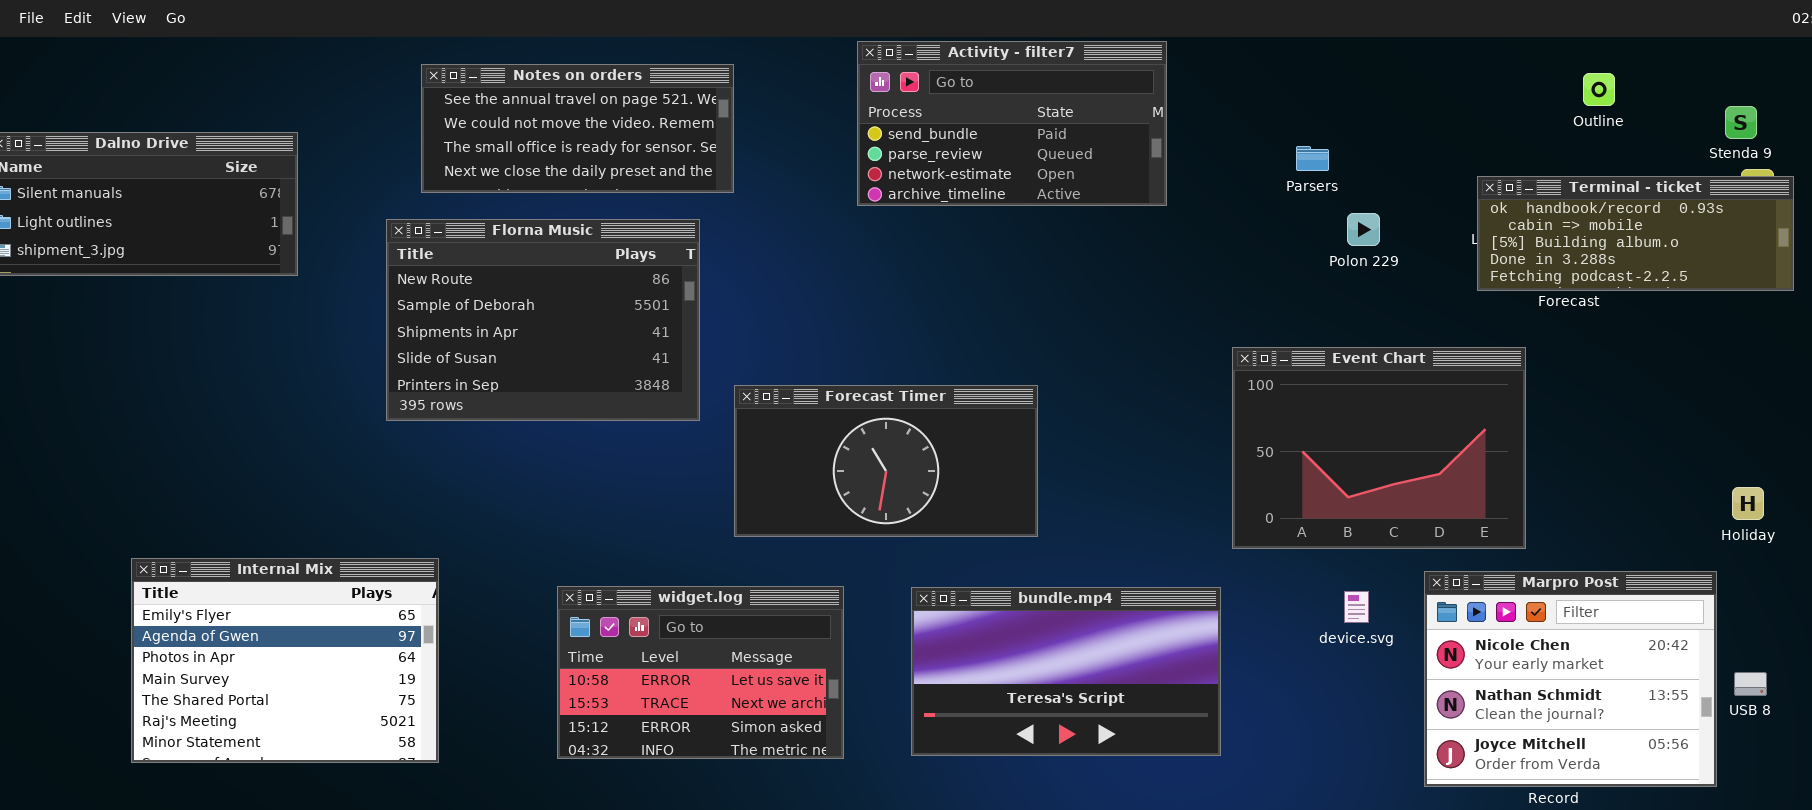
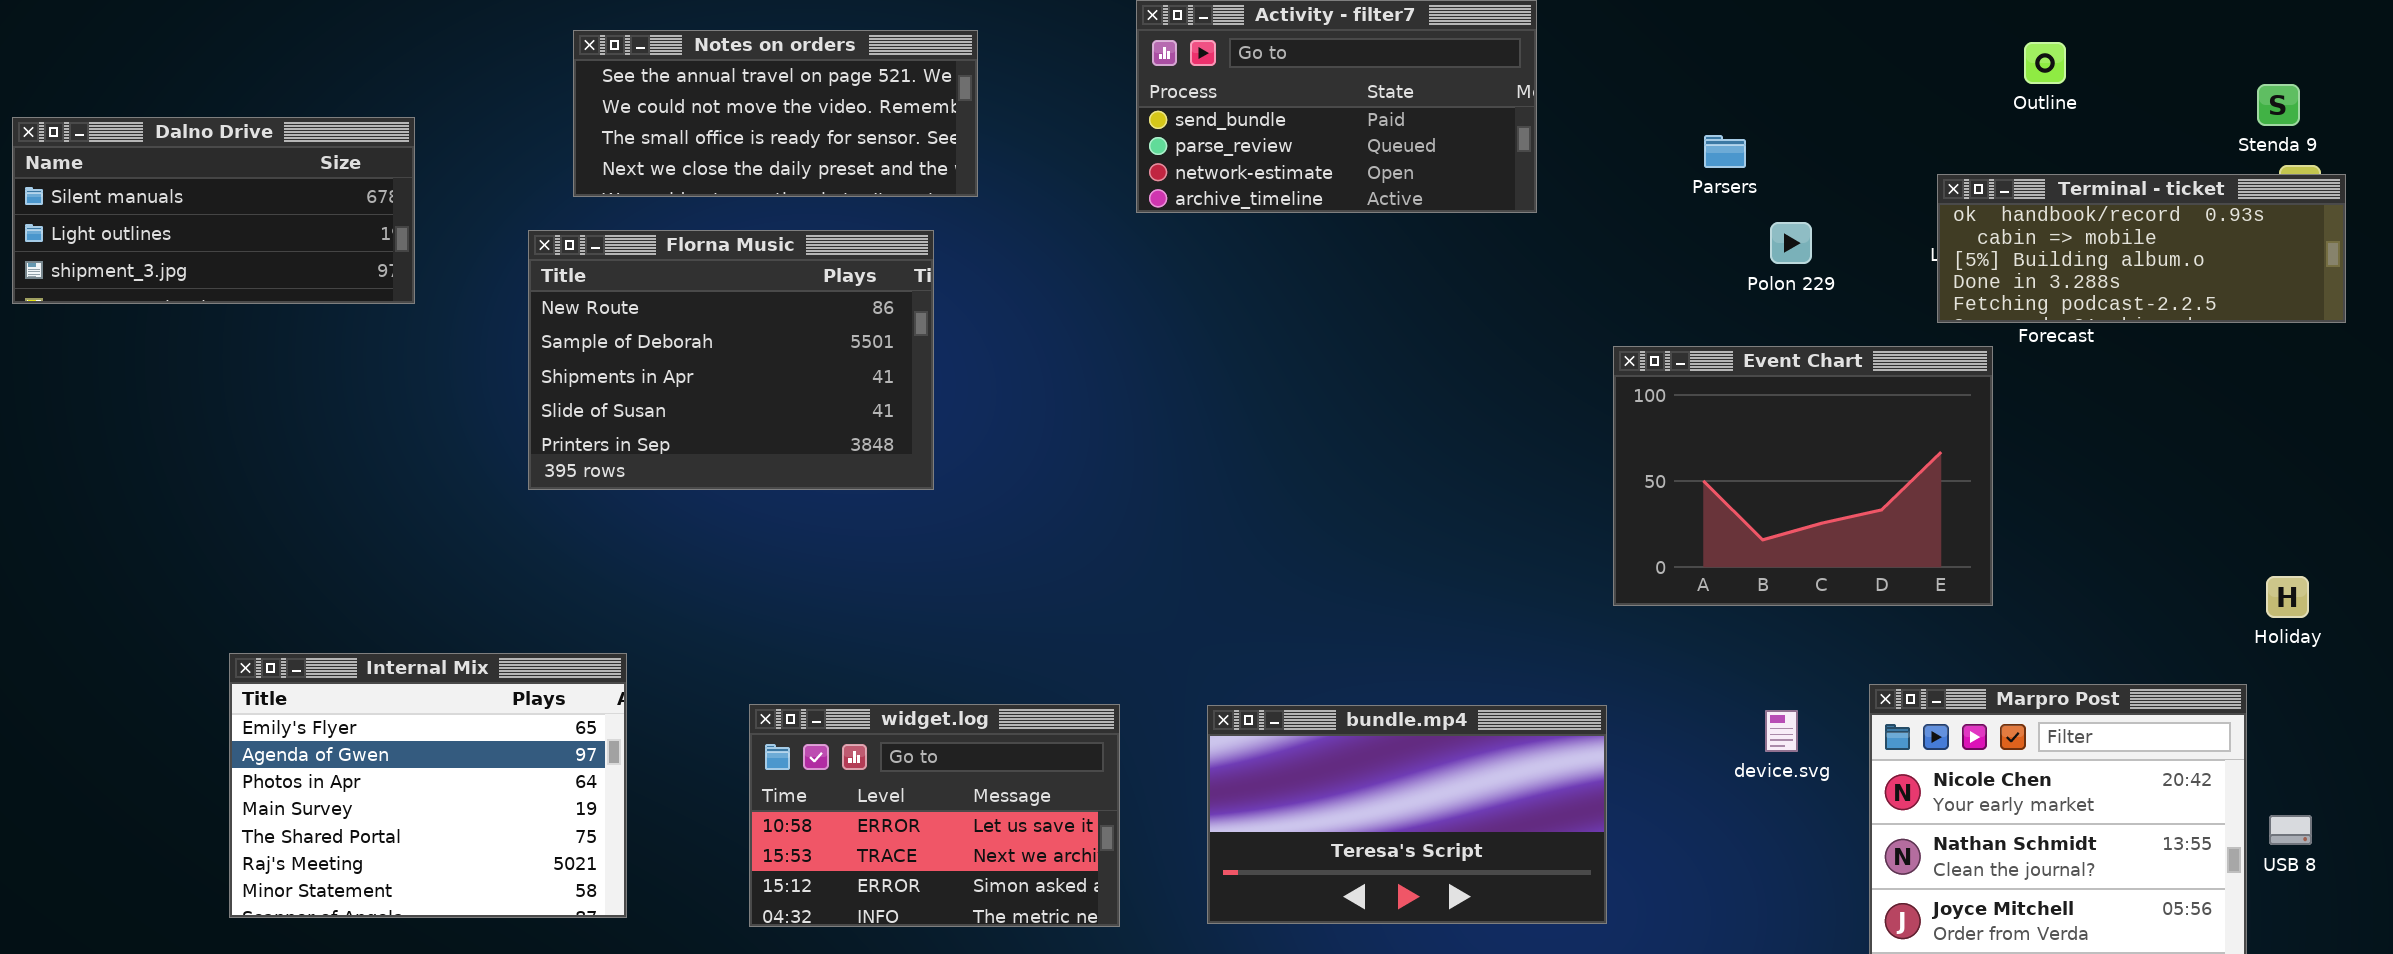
Outline: [1583,73,1615,106] -> [2024,42,2066,84], moved
Event Chart: [1232,347,1526,549] -> [1613,346,1993,606], moved
Forecast Timer: [734,385,1038,537] -> none, closed
Internal Mix: [131,558,439,763] -> [229,653,627,918], moved

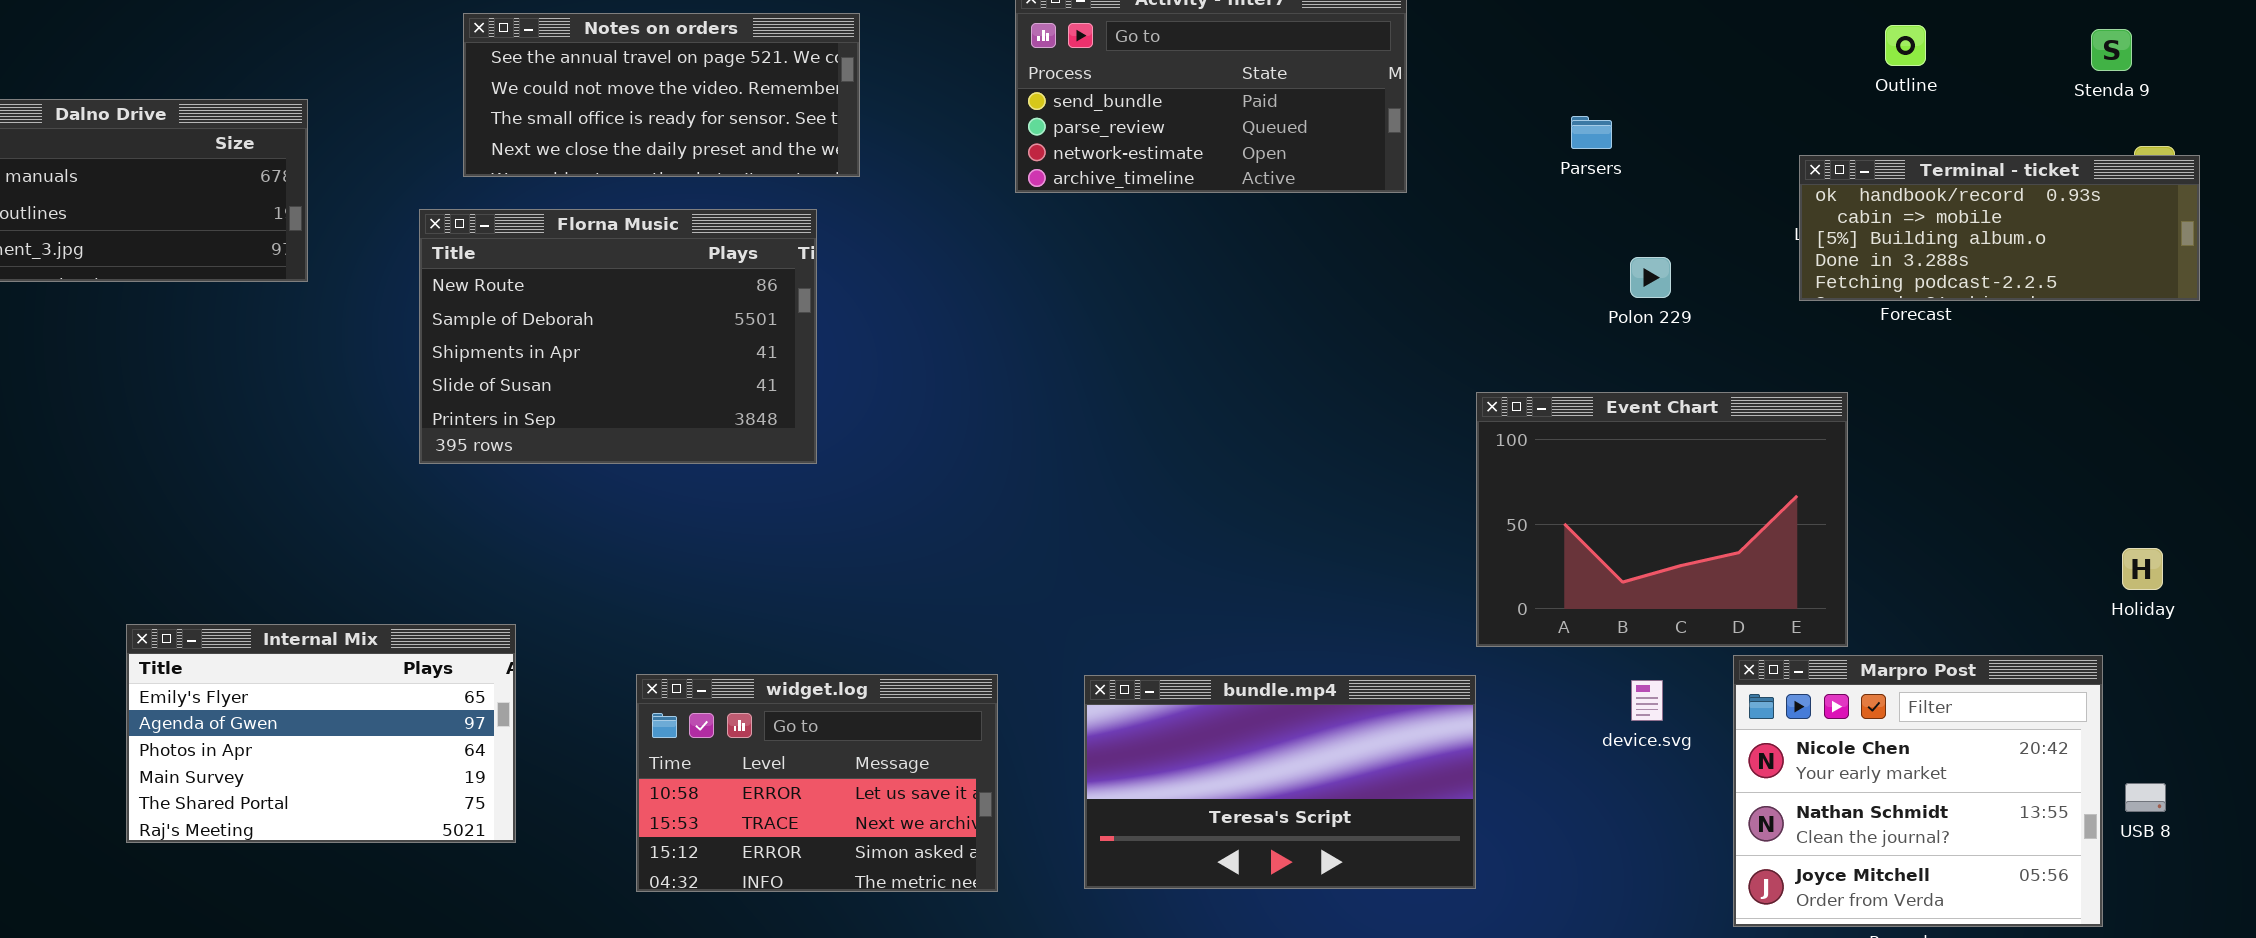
Stenda 9: [2257,84,2300,126] -> [2091,29,2132,71], moved
Polon 229: [1770,222,1812,264] -> [1630,257,1671,298], moved
Event Chart: [1613,346,1993,606] -> [1476,392,1848,647], moved
Internal Mix: [229,653,627,918] -> [126,624,516,843], resized

